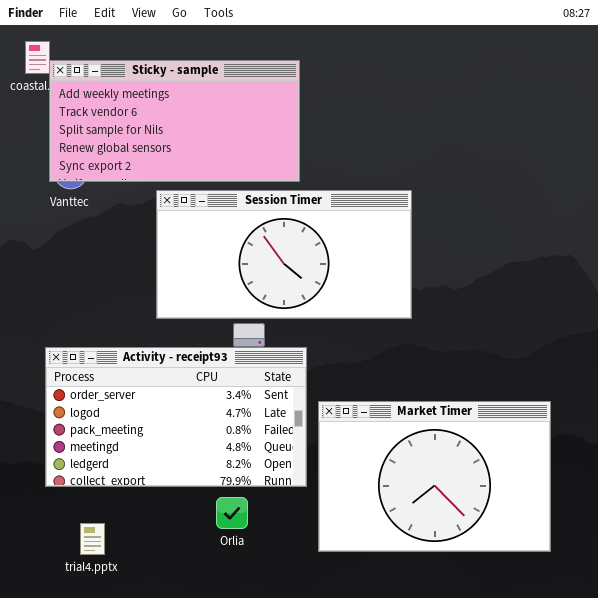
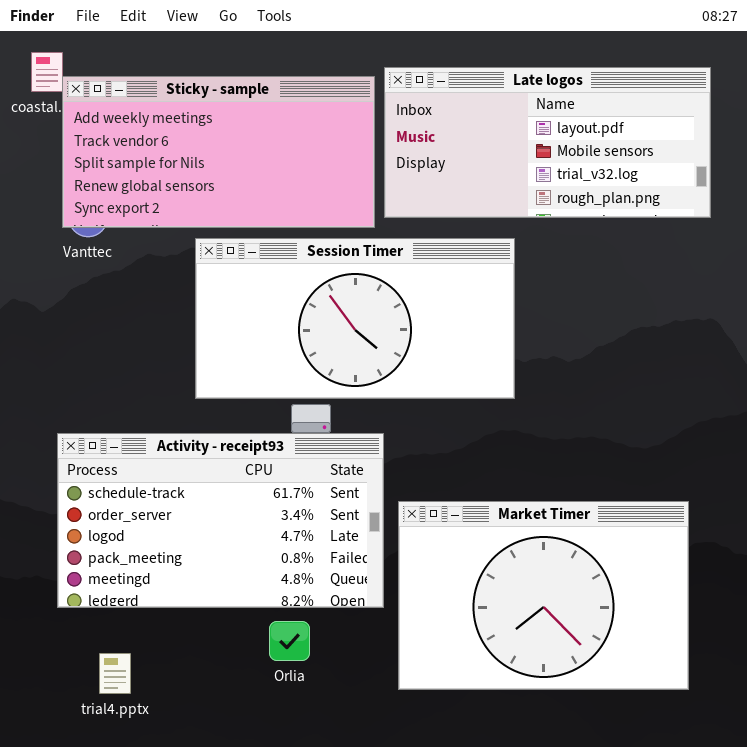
Late logos: none -> [384,67,711,218], opened
Activity - receipt93: [45,347,307,487] -> [57,433,384,608], scrolled up 1 row

